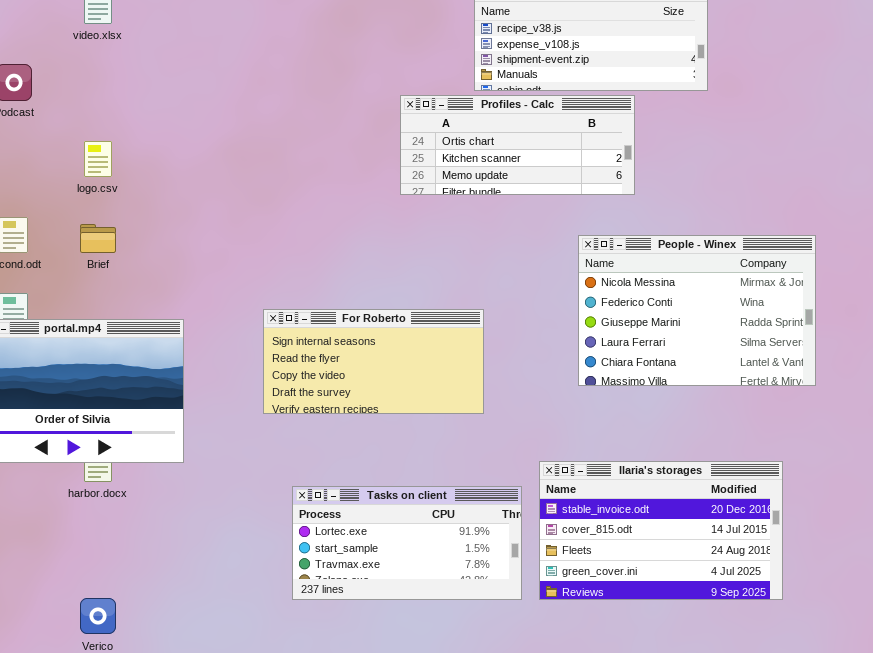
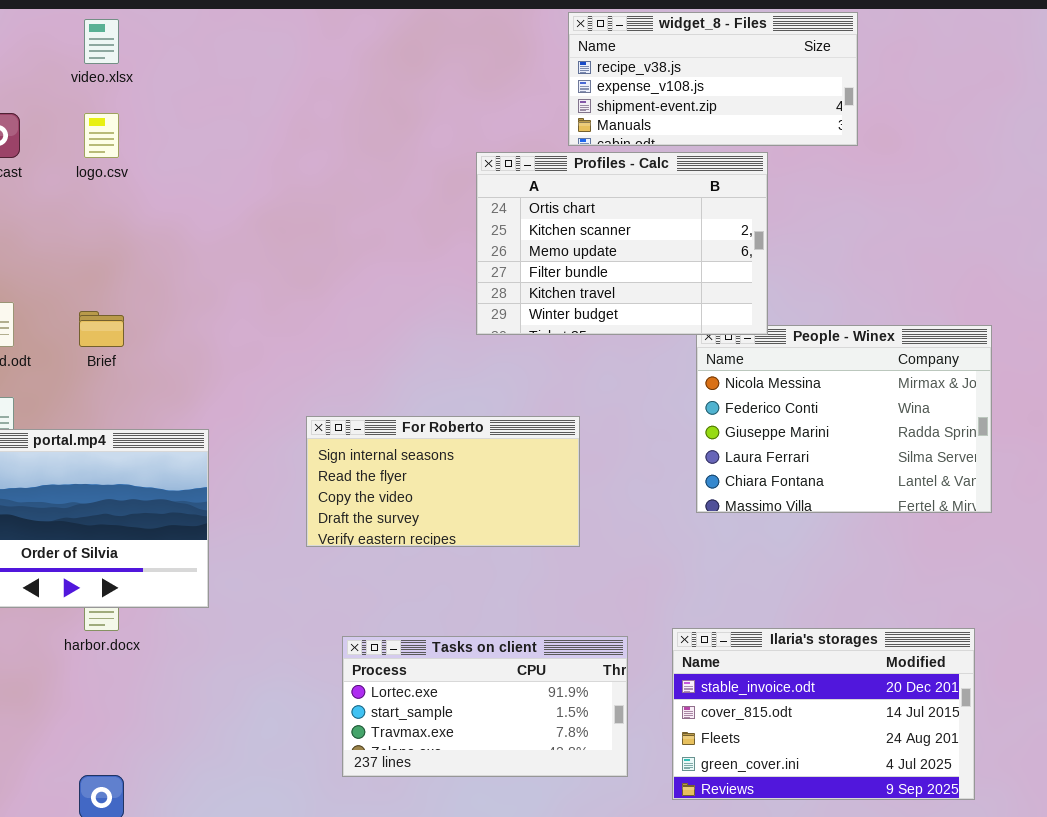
Profiles - Calc: [400,95,635,195] -> [476,152,768,335], resized
logo.csv: [84,141,112,177] -> [84,113,119,158], moved
Ilaria's storages: [539,461,783,600] -> [672,628,975,800], moved

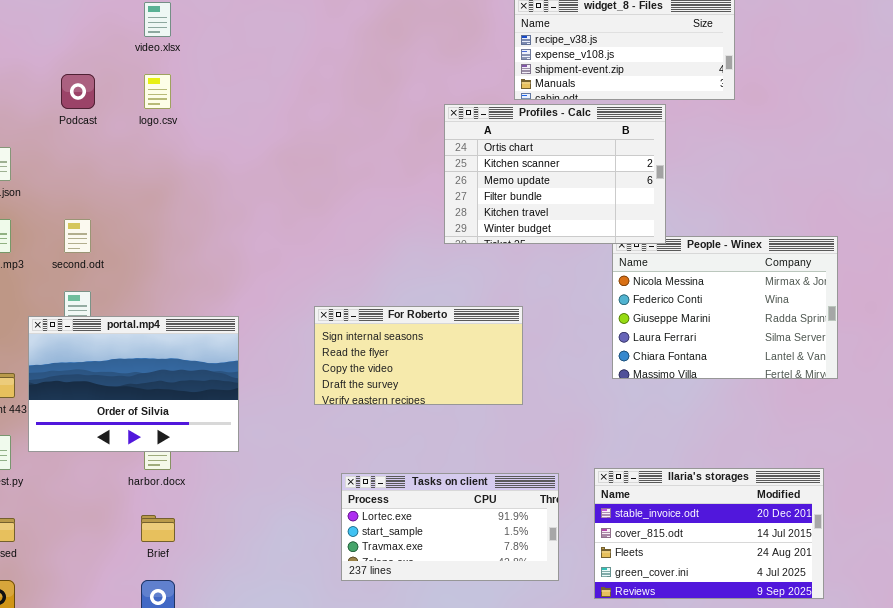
Brief: [79,311,124,347] -> [141,515,175,542], moved

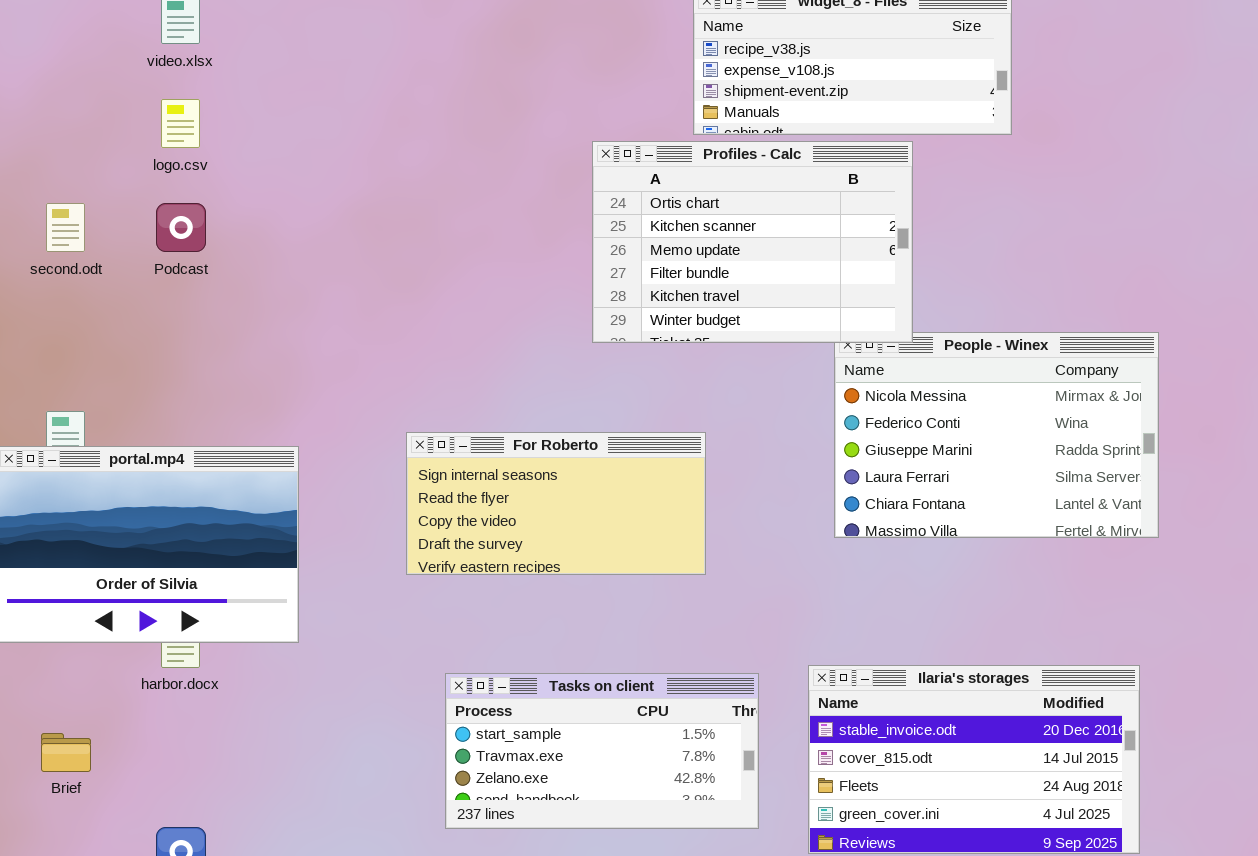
Podcast: [61,74,95,109] -> [156,203,206,252], moved
second.odt: [64,219,91,253] -> [46,203,85,252], moved
Tasks on client: [341,473,559,581] -> [445,673,759,829], scrolled down 1 row
Brief: [141,515,175,542] -> [41,733,91,772], moved

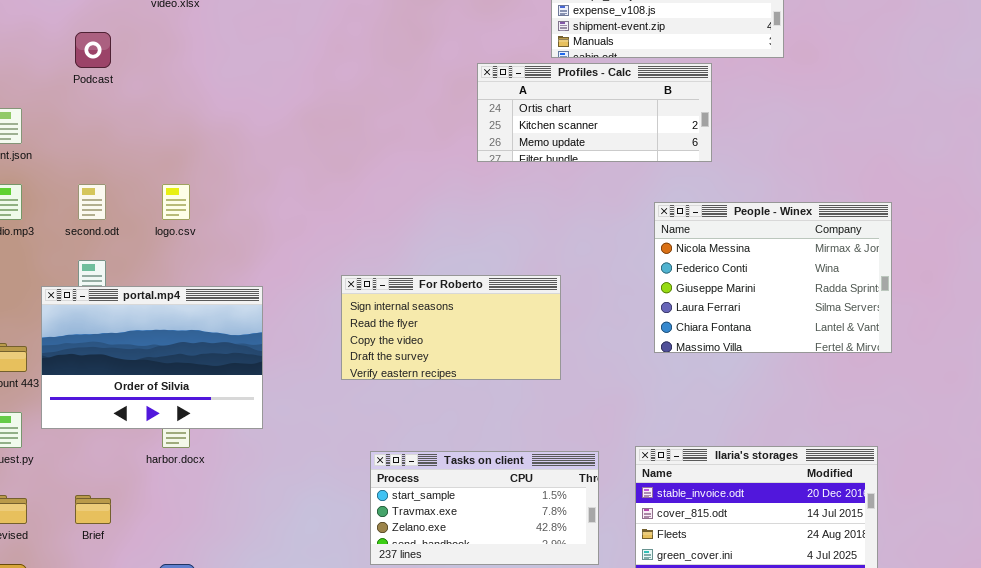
logo.csv: [161,99,200,148] -> [162,184,190,220], moved
Profiles - Calc: [592,141,913,343] -> [477,63,712,162], resized
second.odt: [46,203,85,252] -> [78,184,106,220], moved
Podcast: [156,203,206,252] -> [75,32,111,68], moved

